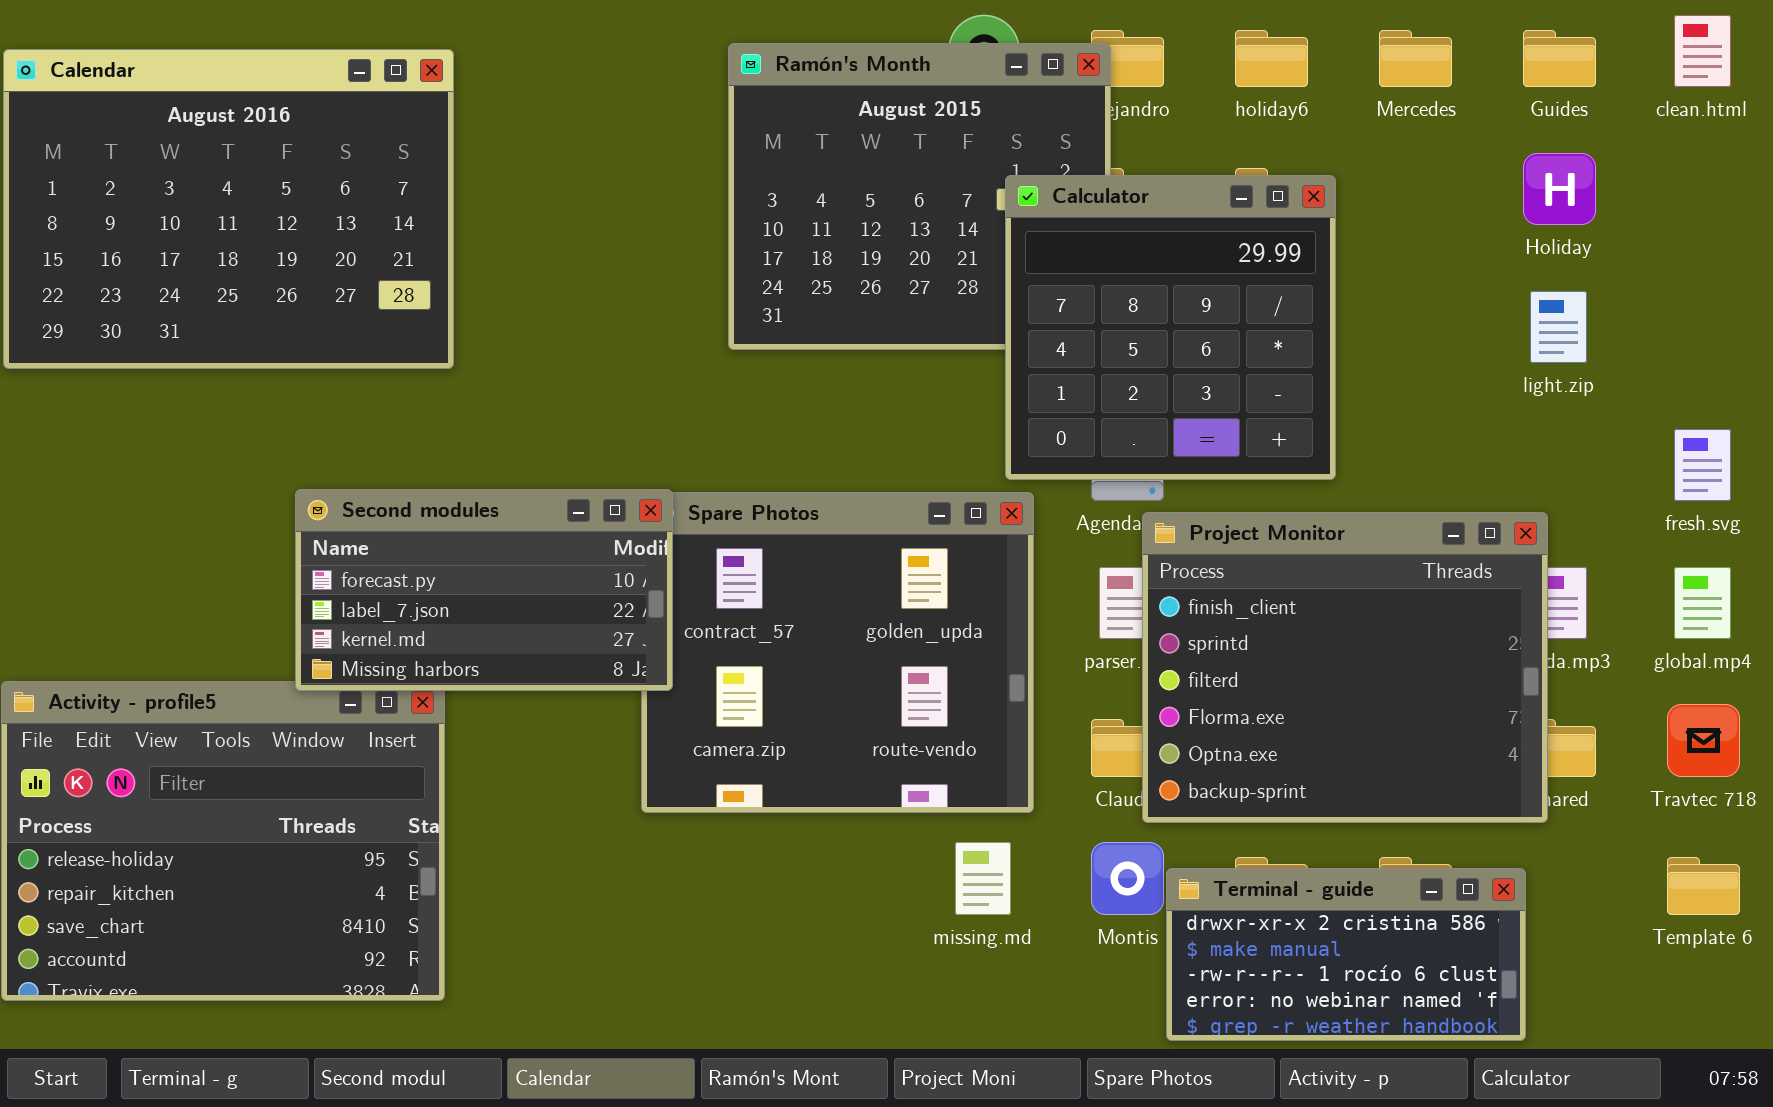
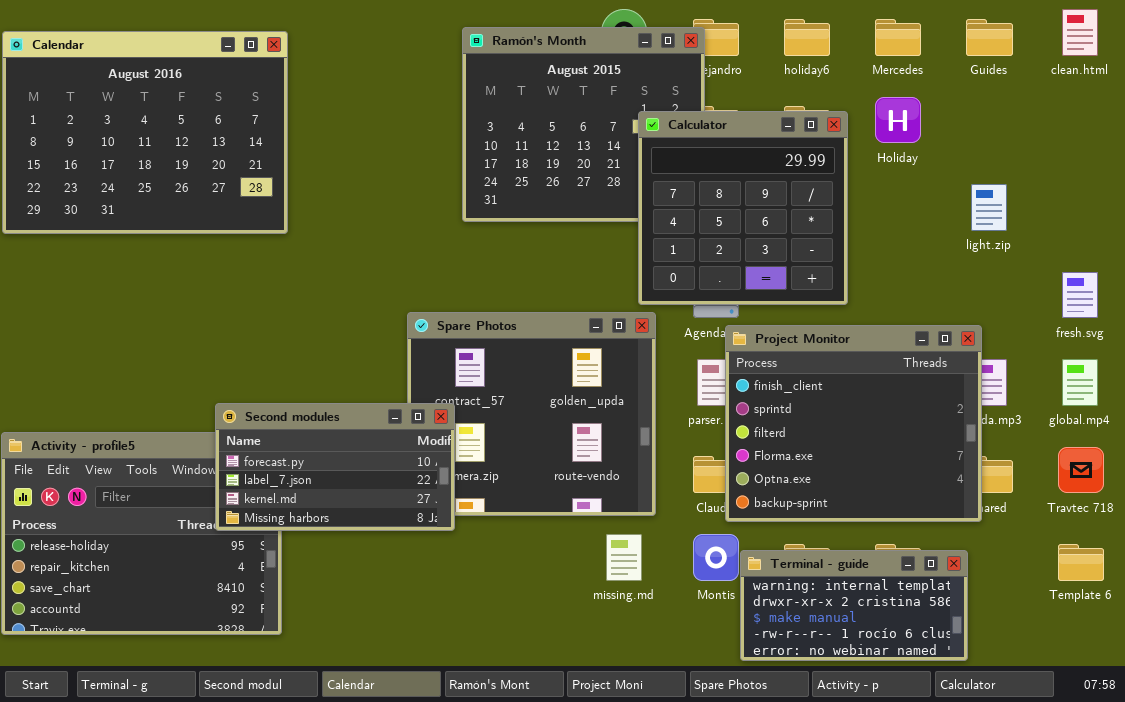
Holiday: [1523,153,1596,225] -> [875,97,921,143], moved
Second modules: [295,489,673,691] -> [215,403,455,531], moved
Terminal - guide: [1166,868,1526,1041] -> [740,550,968,661], scrolled up 1 row

